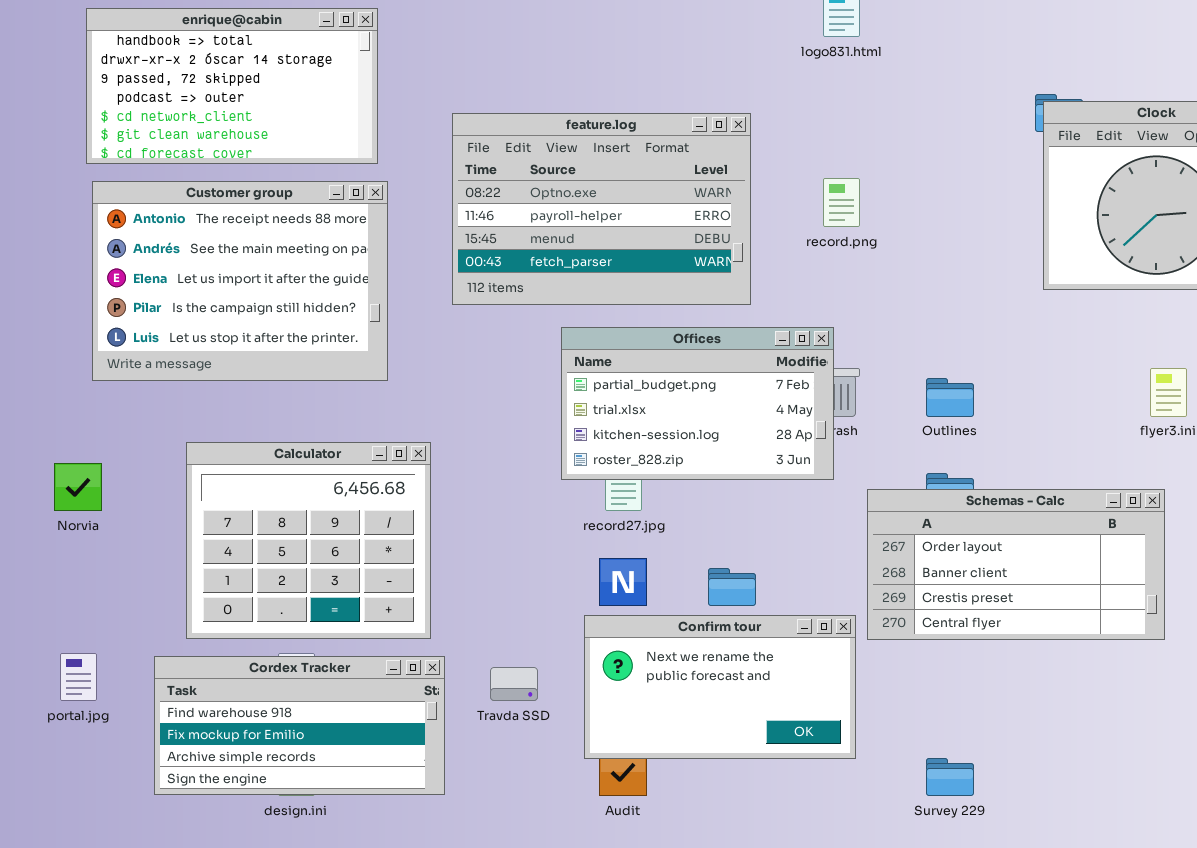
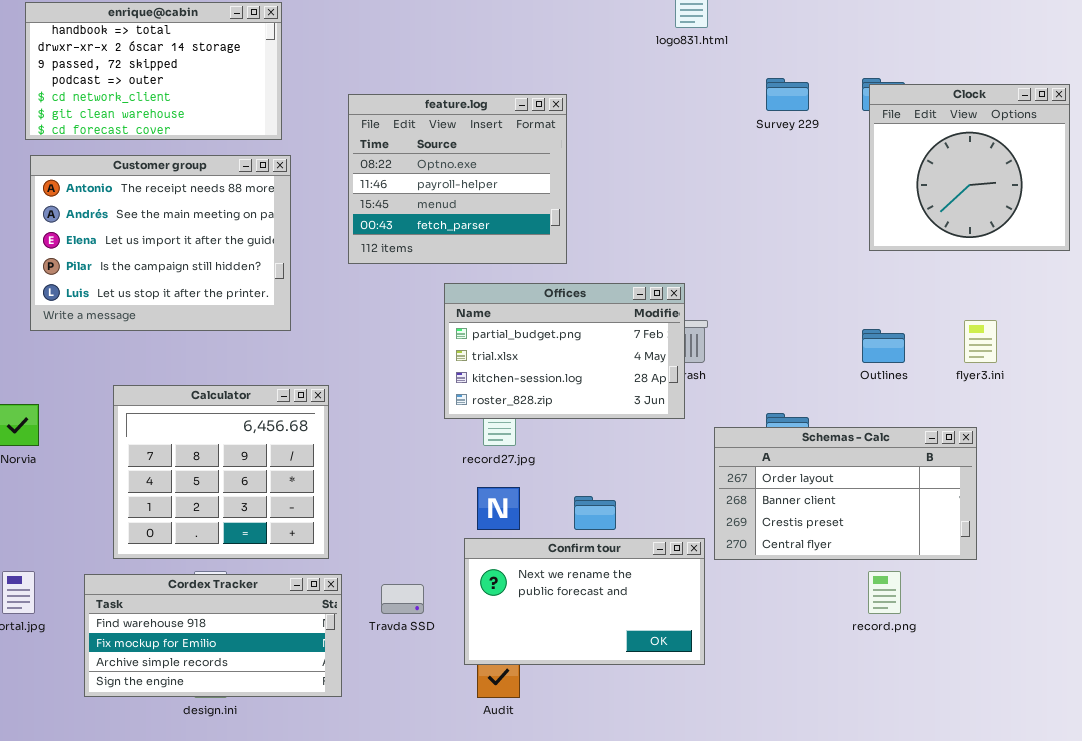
feature.log: [452,113,751,305] -> [348,94,567,264], resized
record.png: [823,178,860,227] -> [868,571,901,614], moved
Outlines: [926,378,974,417] -> [862,329,905,363], moved
Survey 229: [926,758,974,796] -> [766,78,809,111], moved

